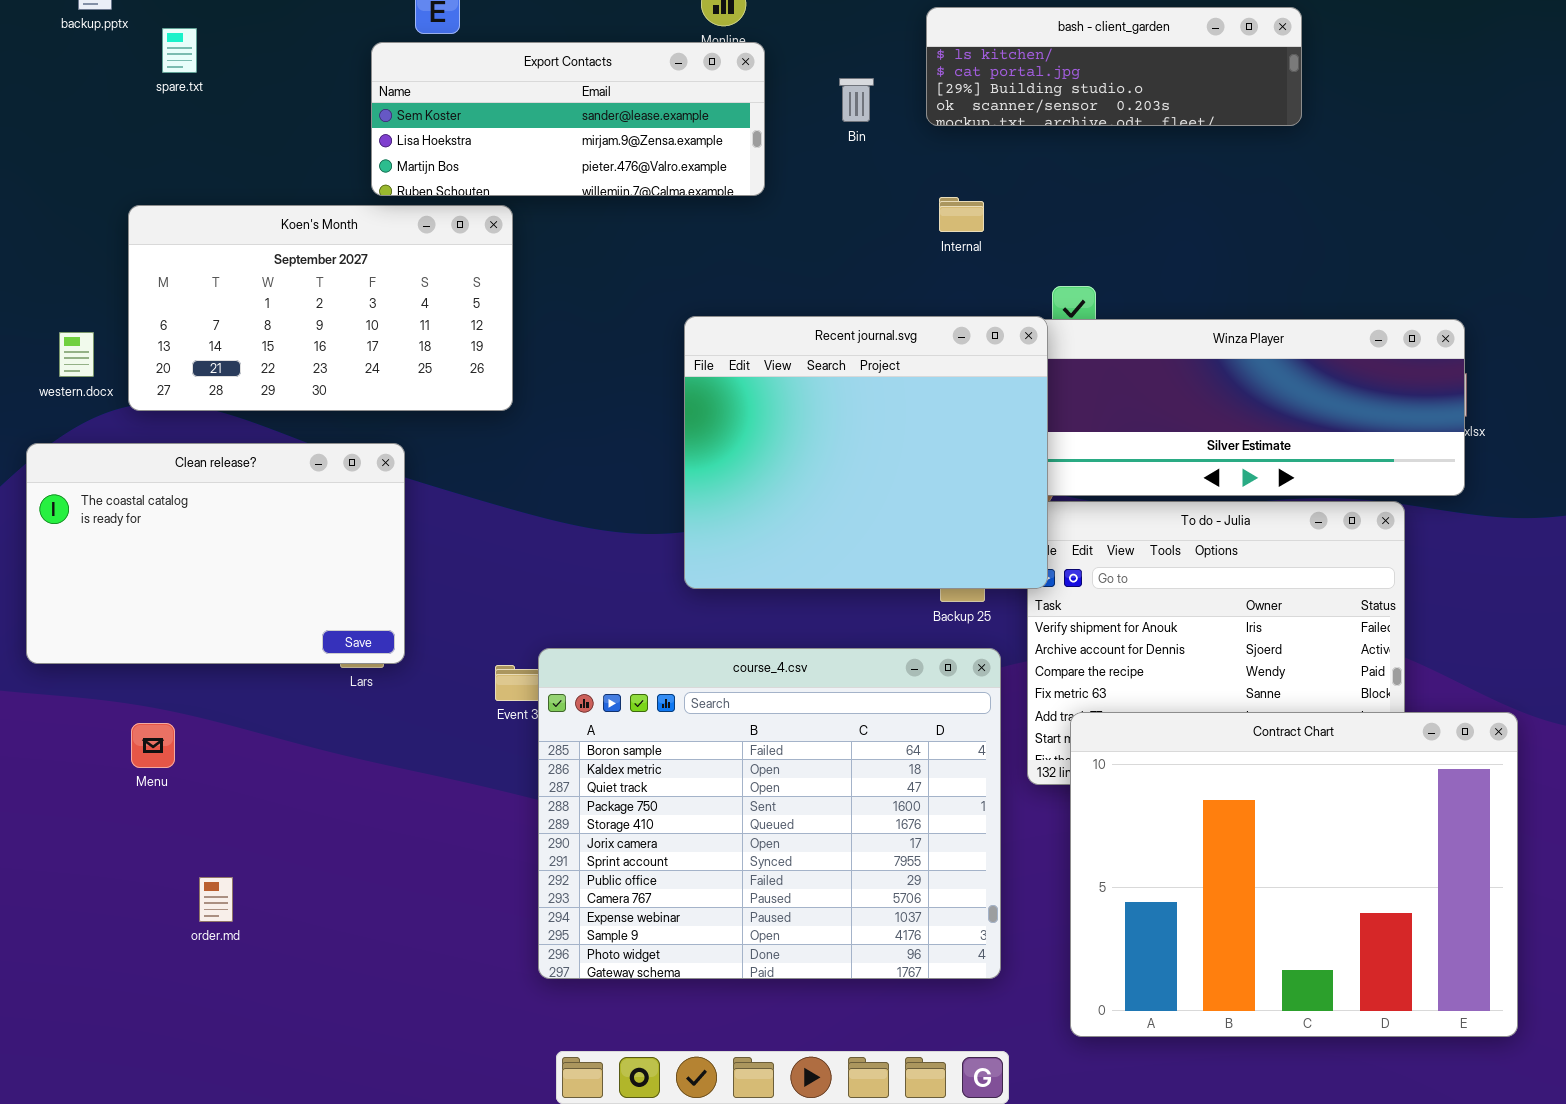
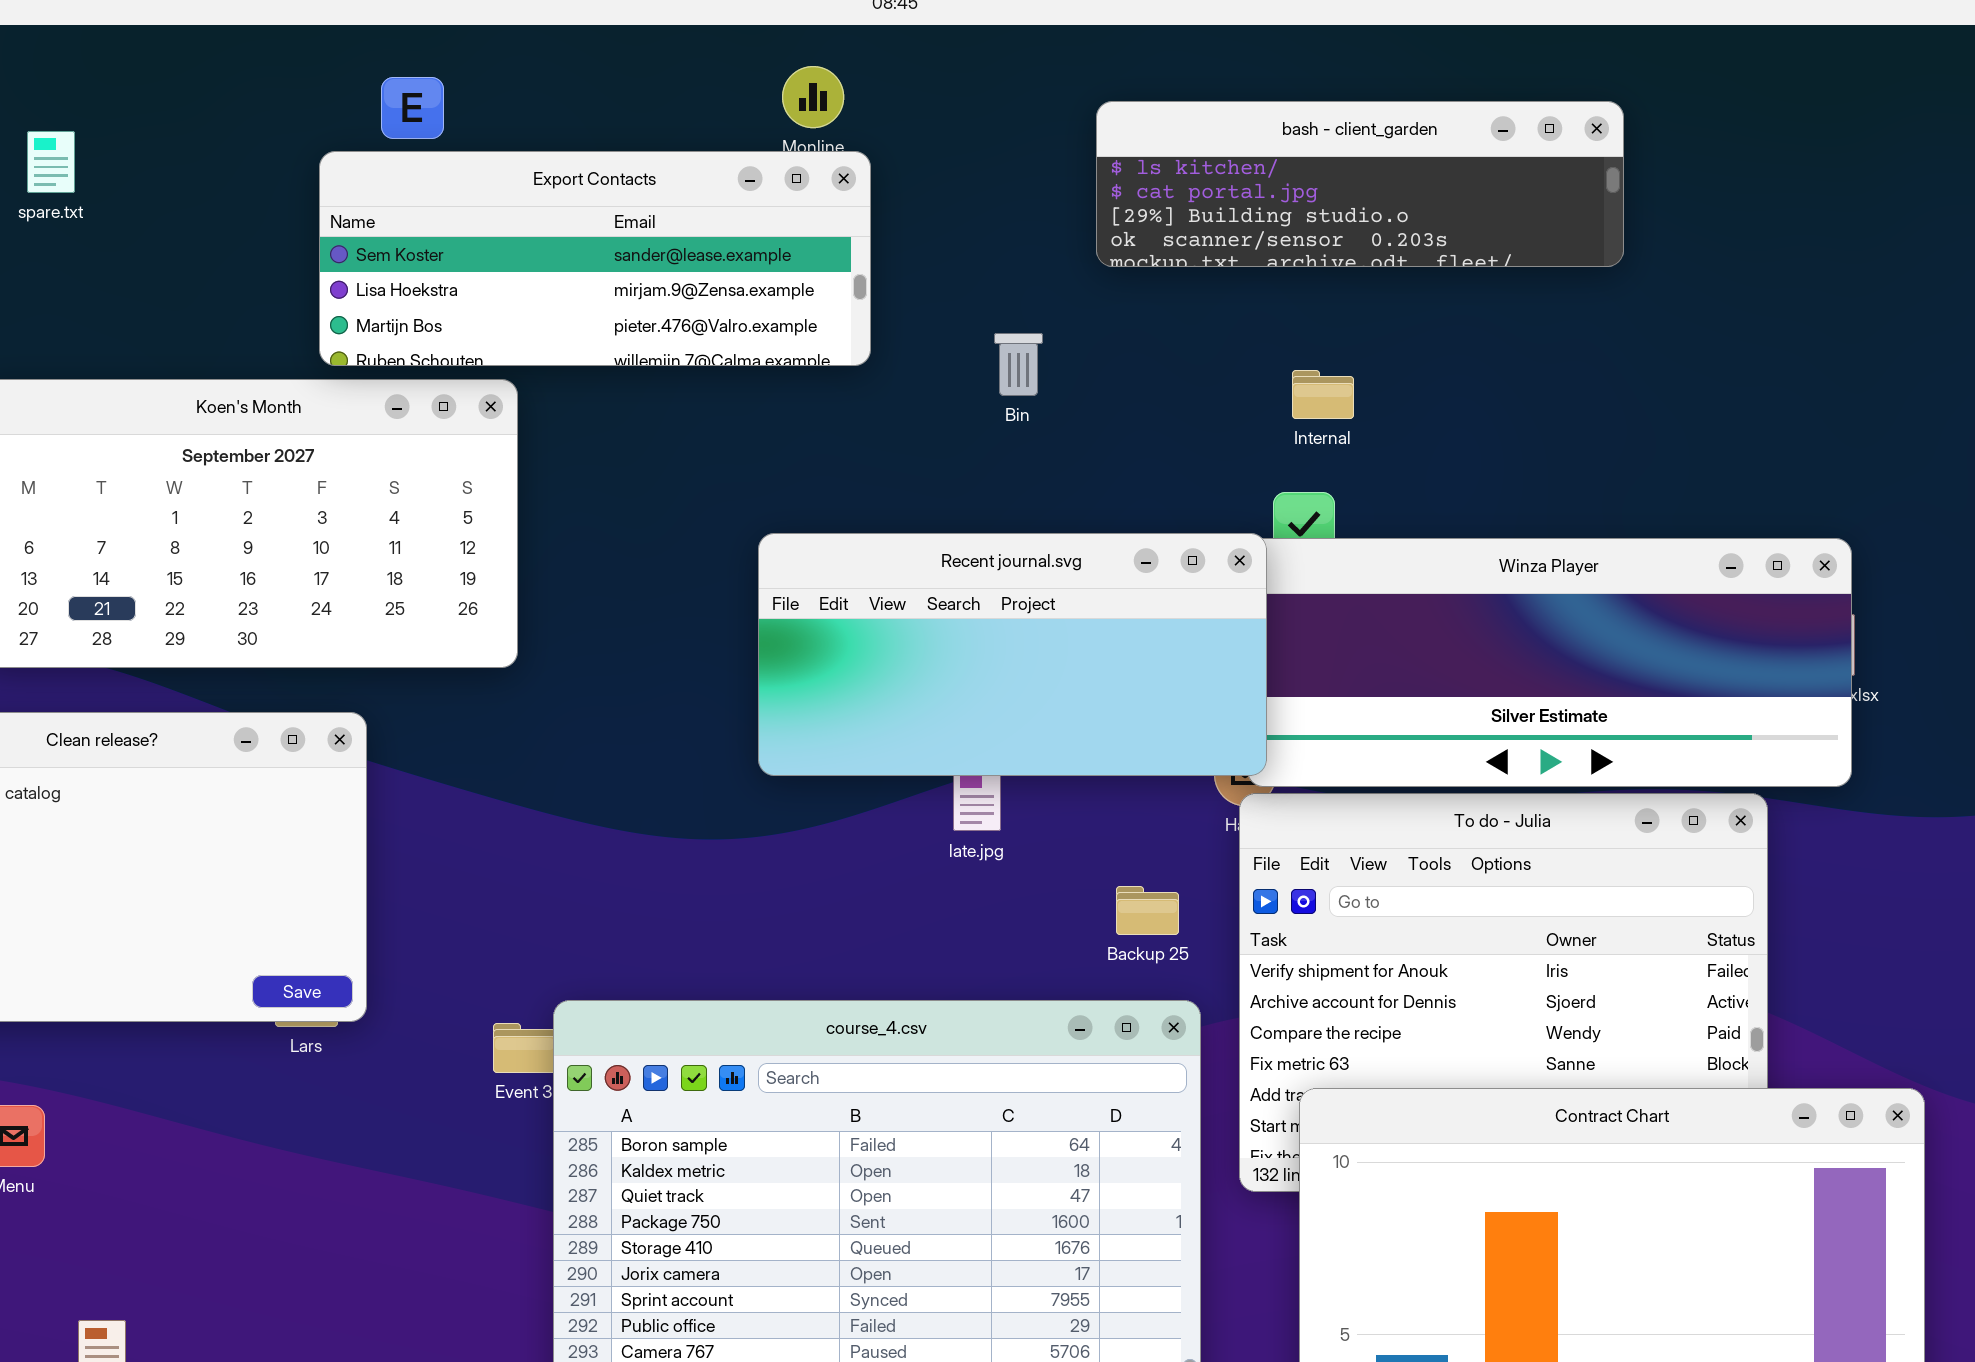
Bin: [839,78,874,122] -> [994,333,1043,396], moved
Internal: [939,197,984,232] -> [1292,370,1354,419], moved
Recent journal.svg: [684,316,1048,589] -> [758,533,1267,776], resized

